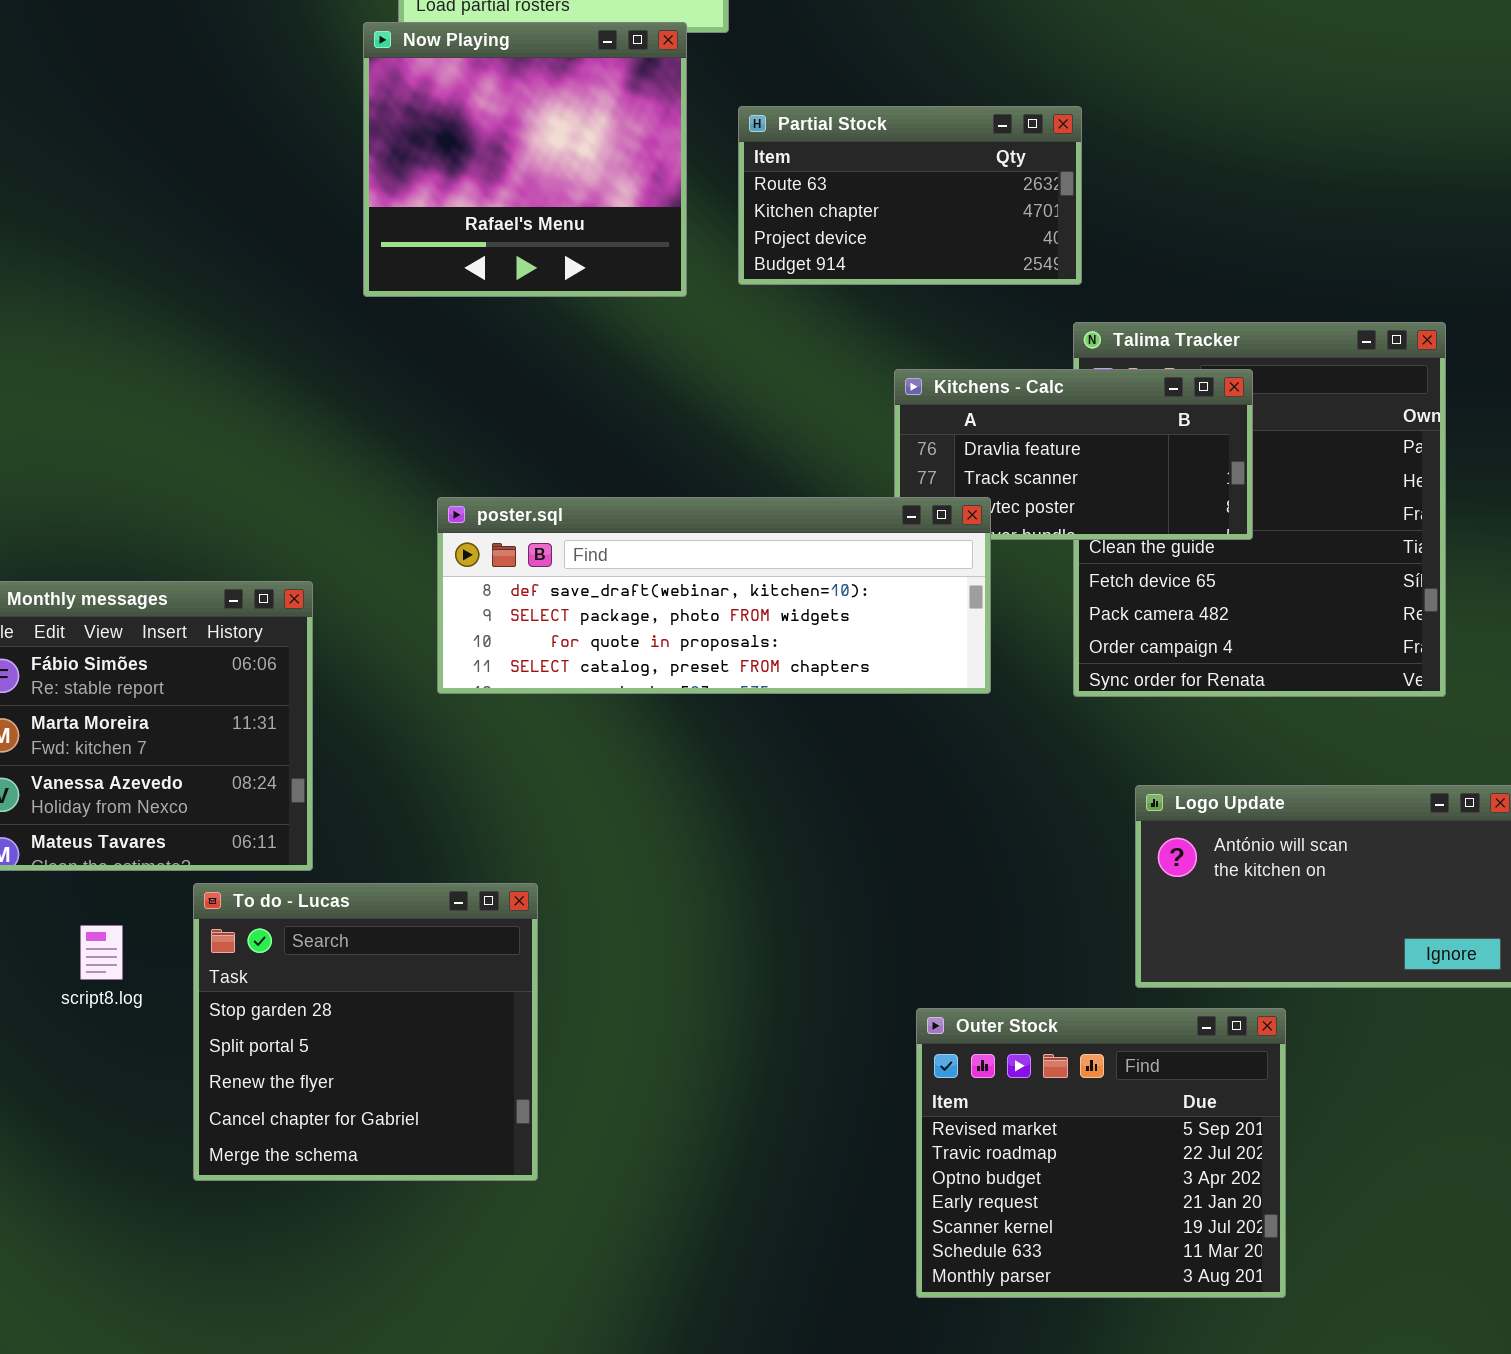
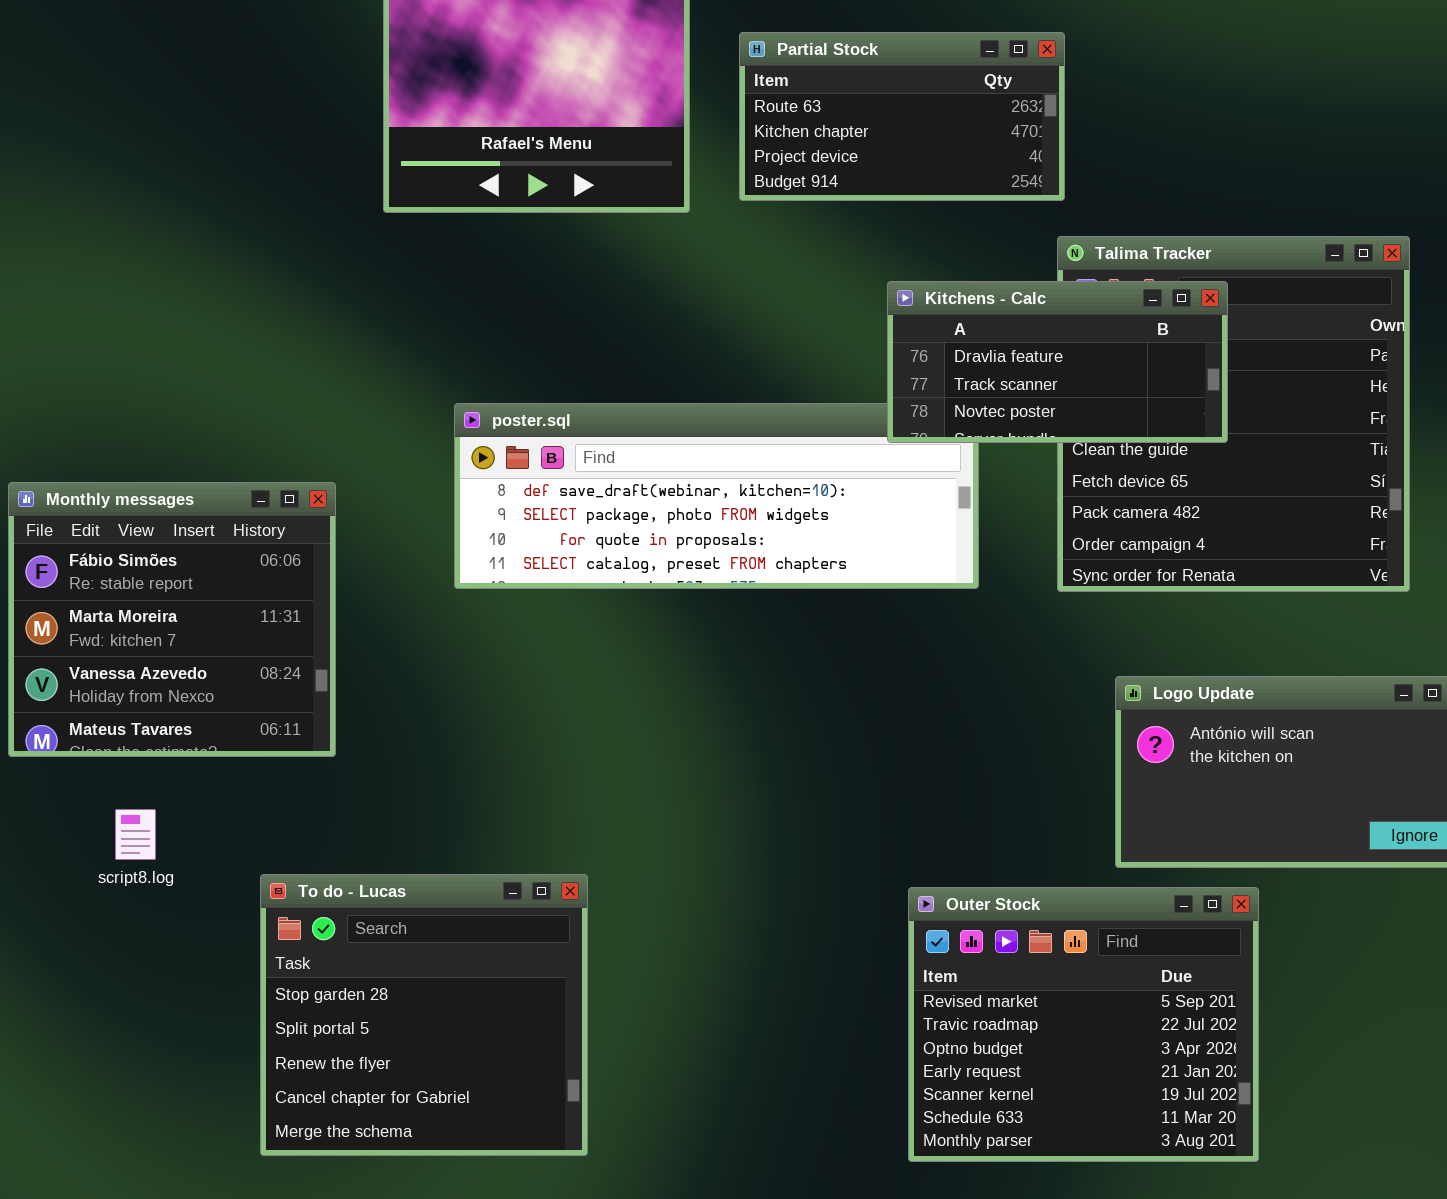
Kitchens - Calc: [894,369,1253,540] -> [887,281,1228,443], raised
To do - Lucas: [193,883,538,1181] -> [260,874,588,1156], moved

